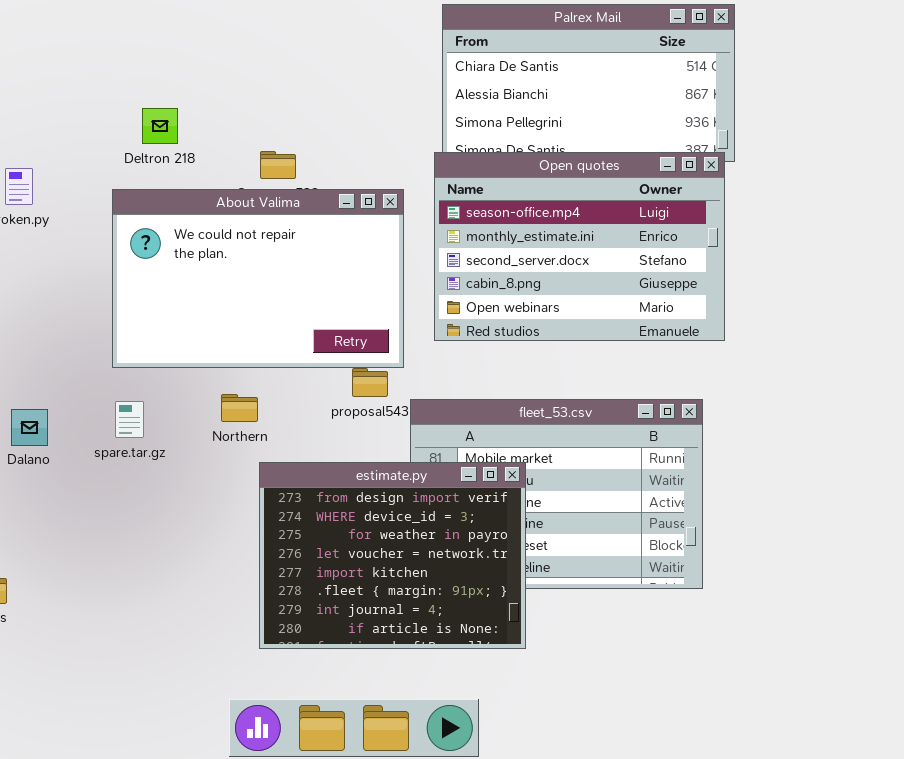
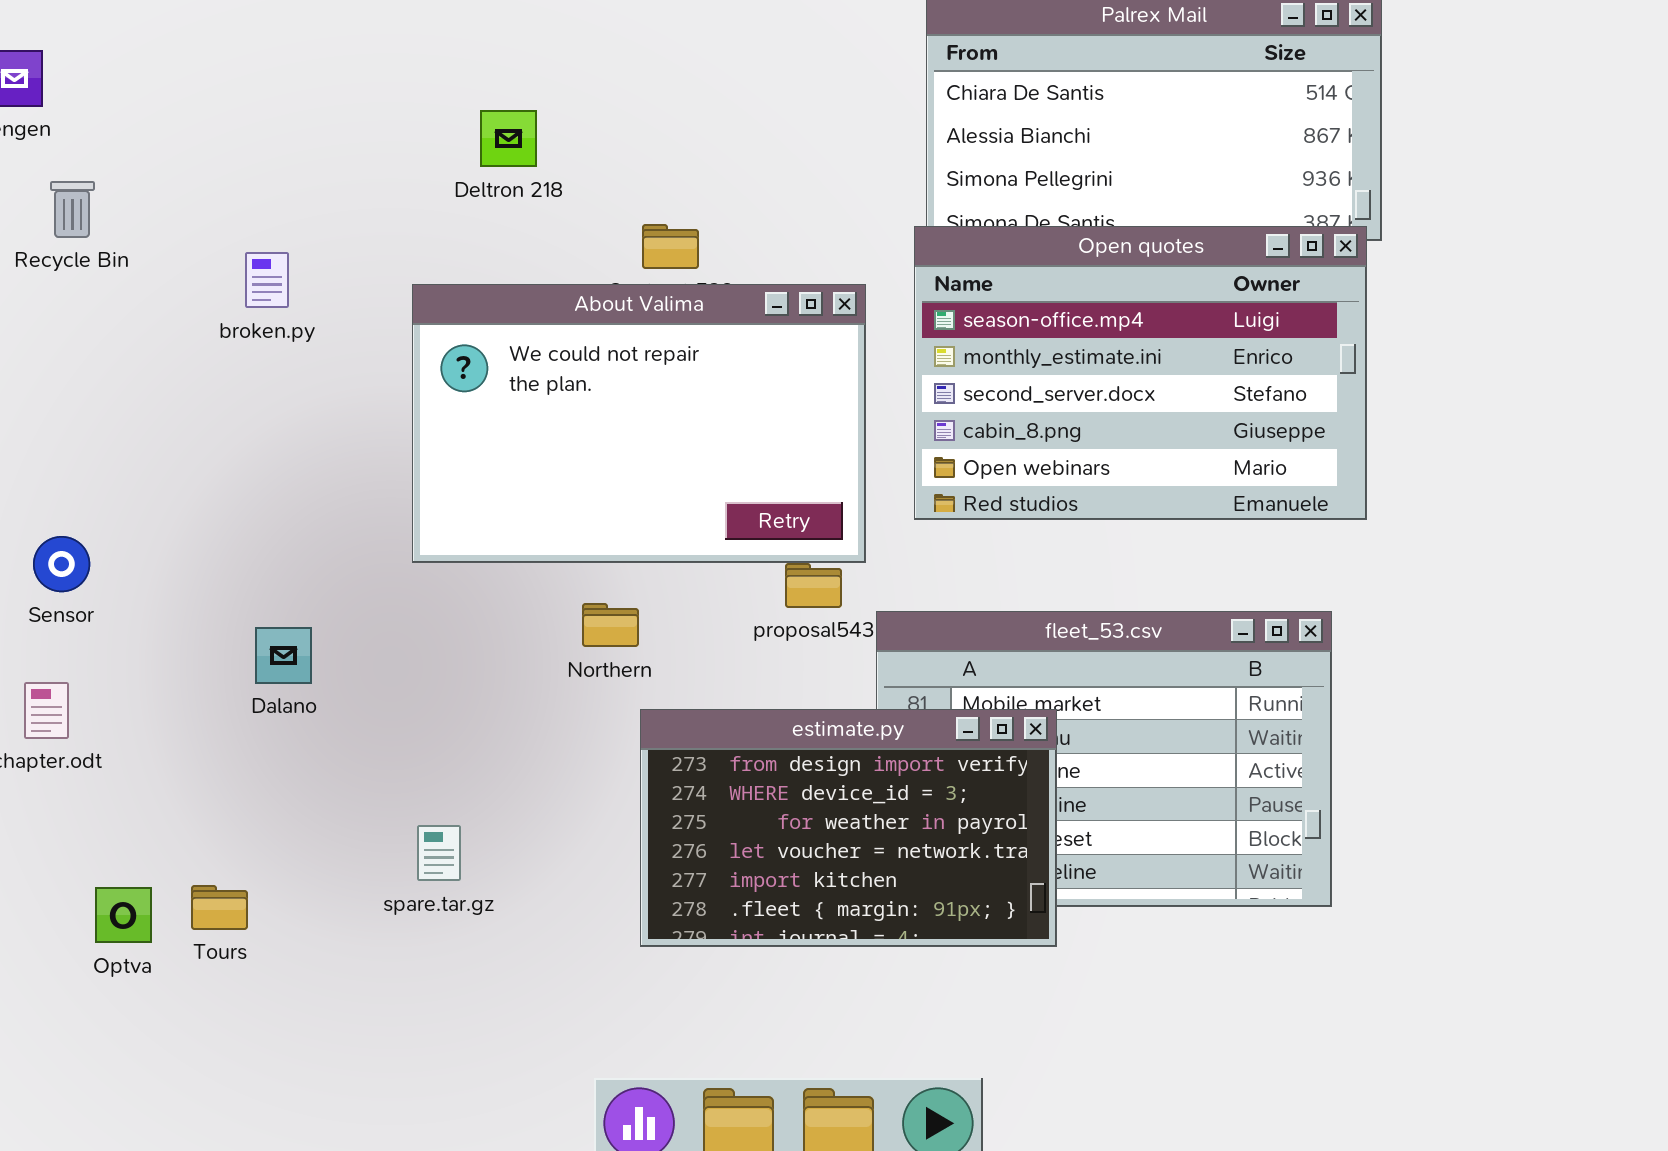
Deltron 218: [142,108,178,144] -> [480,110,537,167], moved
spare.tar.gz: [115,401,144,438] -> [417,825,461,881], moved
estimate.py: [259,462,526,649] -> [640,709,1057,947], resized

